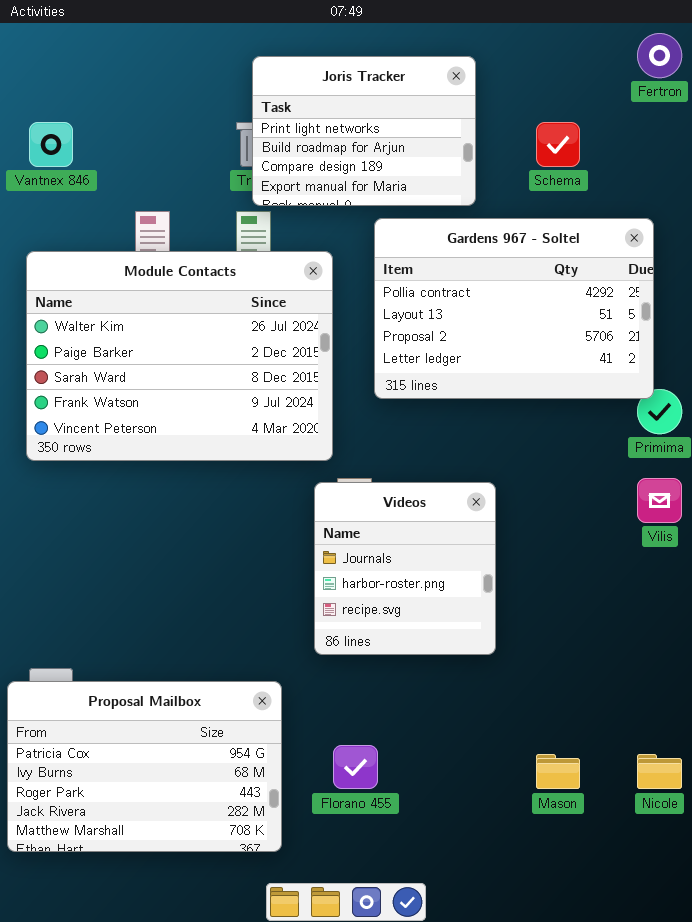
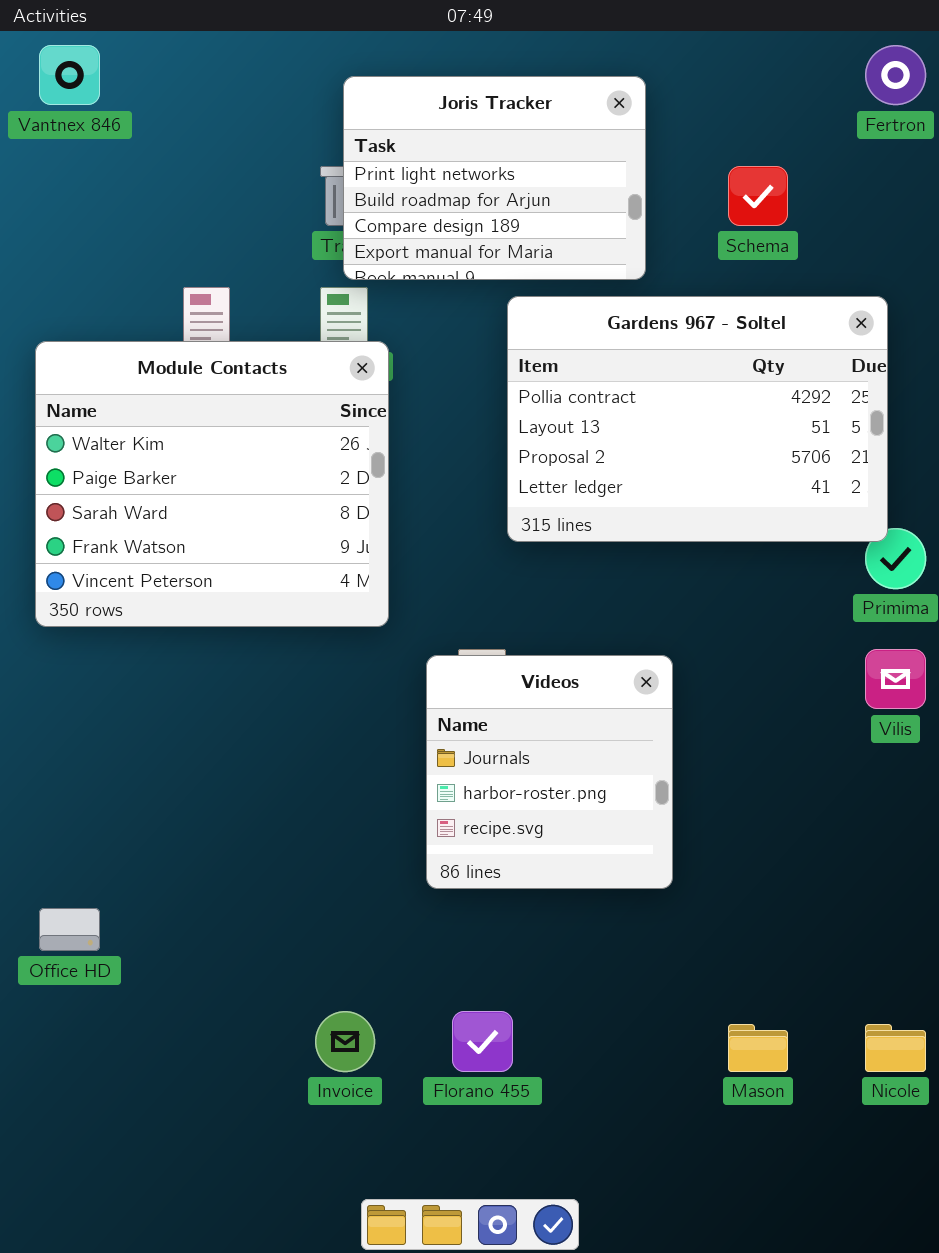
Vantnex 846: [29,122,73,167] -> [39,45,100,105], moved
Module Contacts: [26,251,333,461] -> [35,341,389,627], resized
Proposal Mailbox: [7,681,282,852] -> none, closed

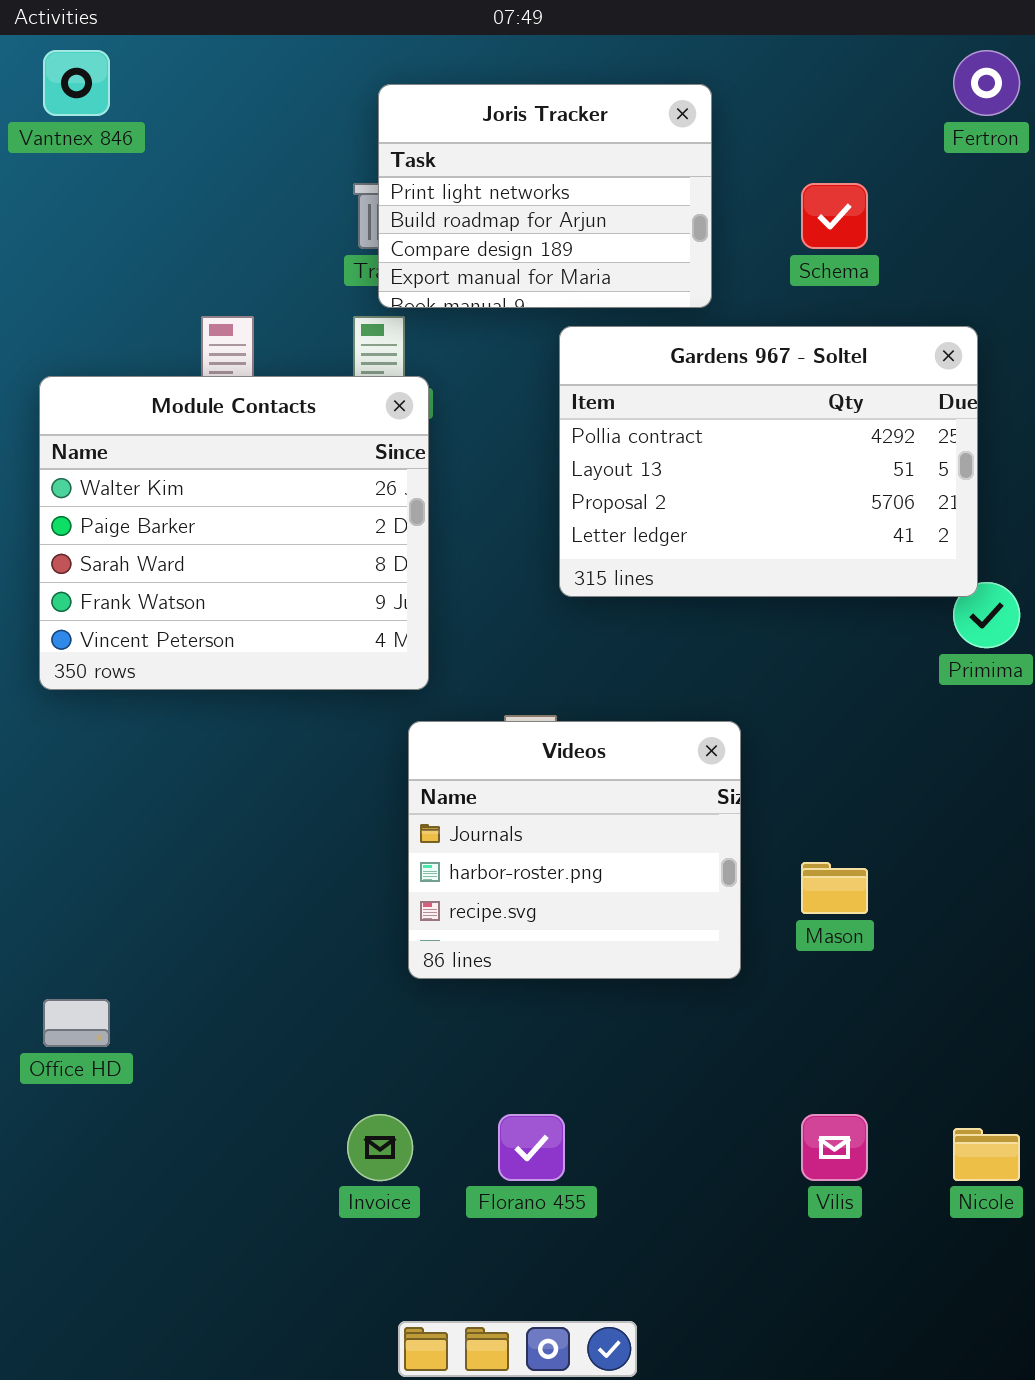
Vilis: [865,649,926,709] -> [801,1114,868,1181], moved
Videos: [426,655,673,889] -> [408,721,741,979], resized
Mason: [728,1024,788,1072] -> [801,862,868,914], moved

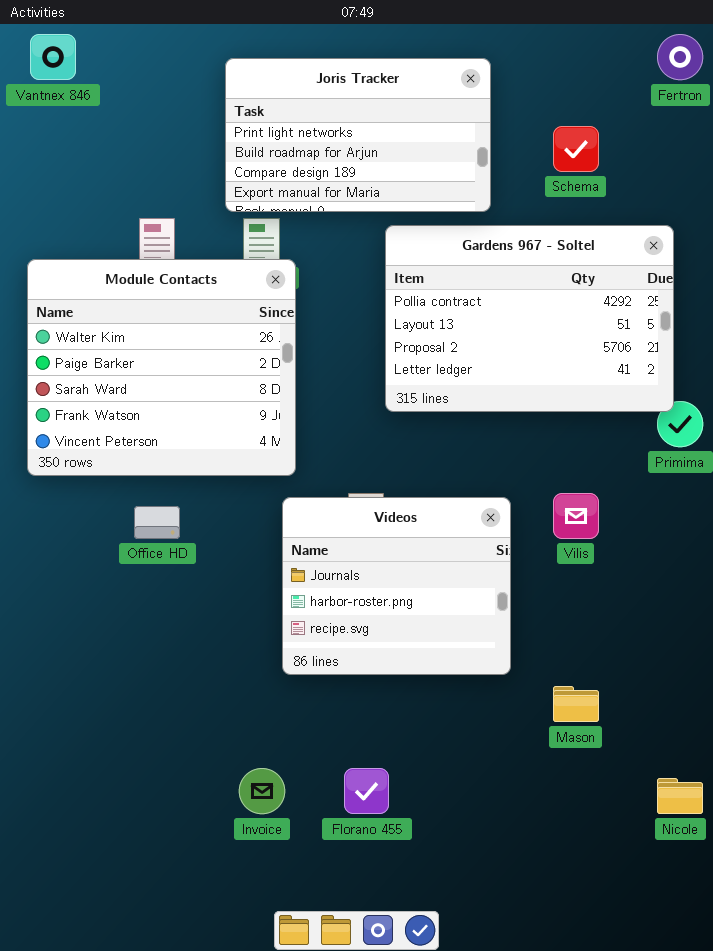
Joris Tracker: [378,84,712,308] -> [225,58,491,212], resized
Mason: [801,862,868,914] -> [553,686,599,722], moved
Office HD: [43,999,110,1047] -> [134,506,180,539], moved
Vilis: [801,1114,868,1181] -> [553,493,599,539], moved

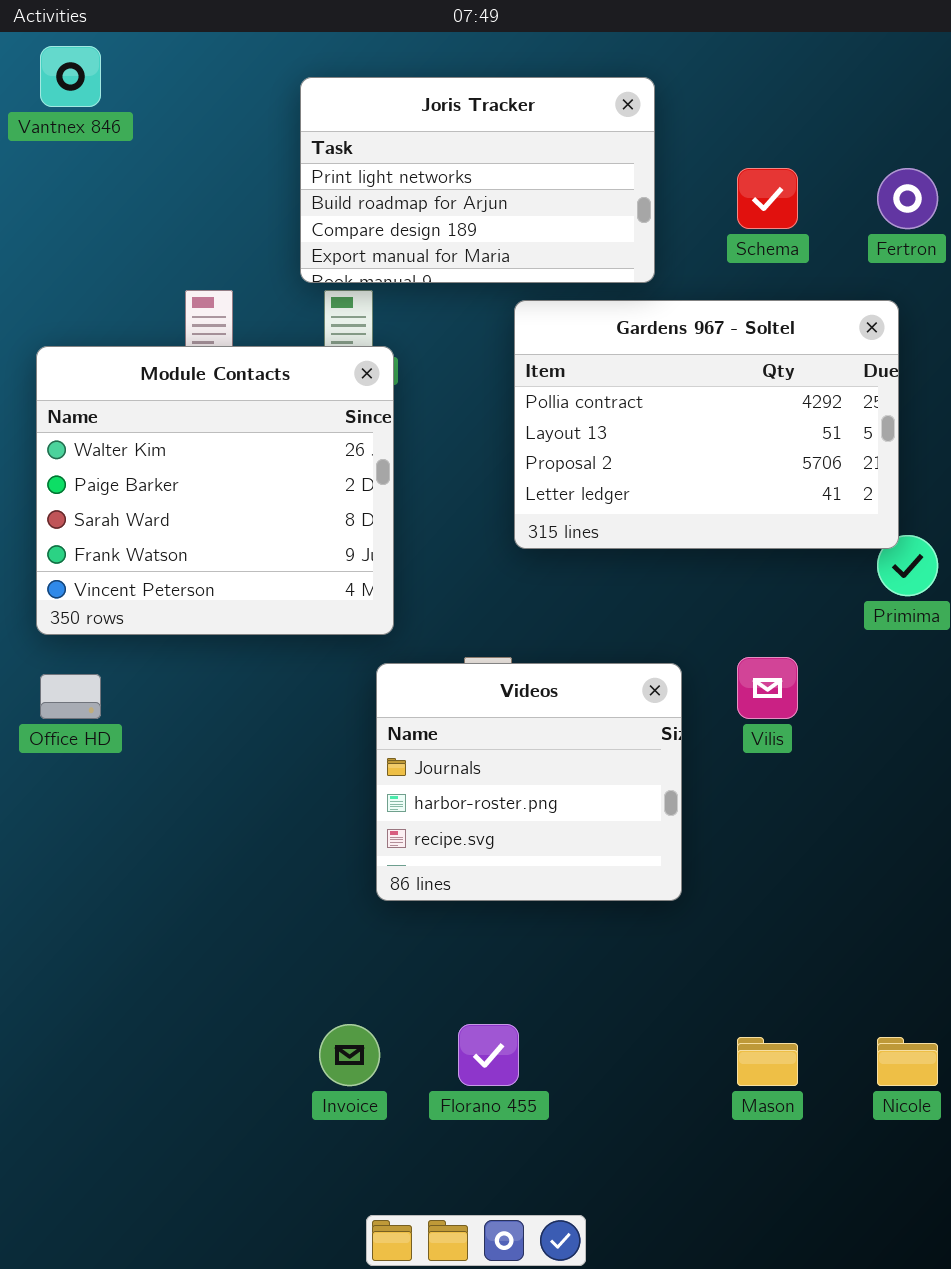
Fertron: [657,34,703,80] -> [877,168,938,229], moved
Office HD: [134,506,180,539] -> [40,674,101,719], moved
Mason: [553,686,599,722] -> [737,1037,798,1086], moved

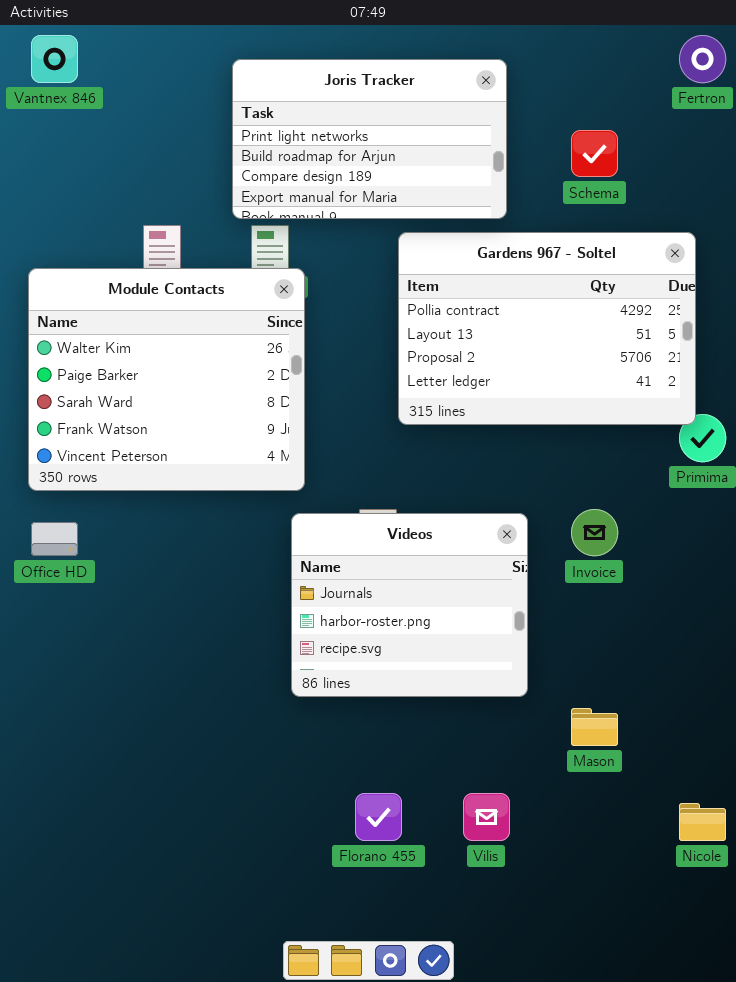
Fertron: [877,168,938,229] -> [679,35,726,83], moved
Vilis: [737,657,798,719] -> [463,793,510,841], moved
Invoice: [319,1024,380,1086] -> [571,509,618,556], moved
Mason: [737,1037,798,1086] -> [571,708,618,746], moved

